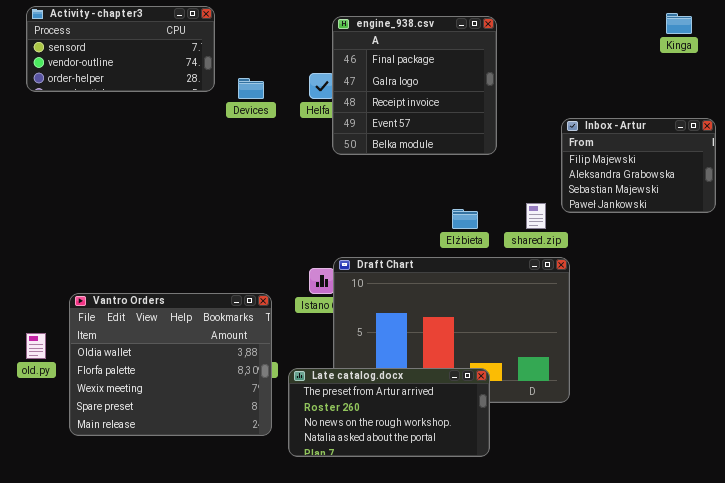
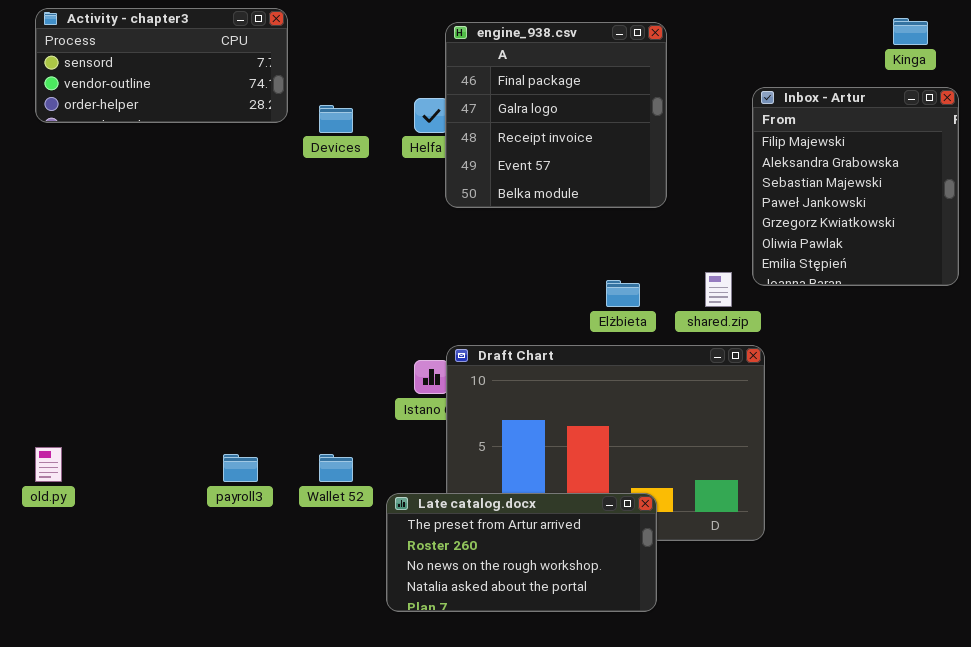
Inbox - Artur: [561,118,716,213] -> [752,87,959,286], resized
Vantro Orders: [69,293,272,436] -> none, closed

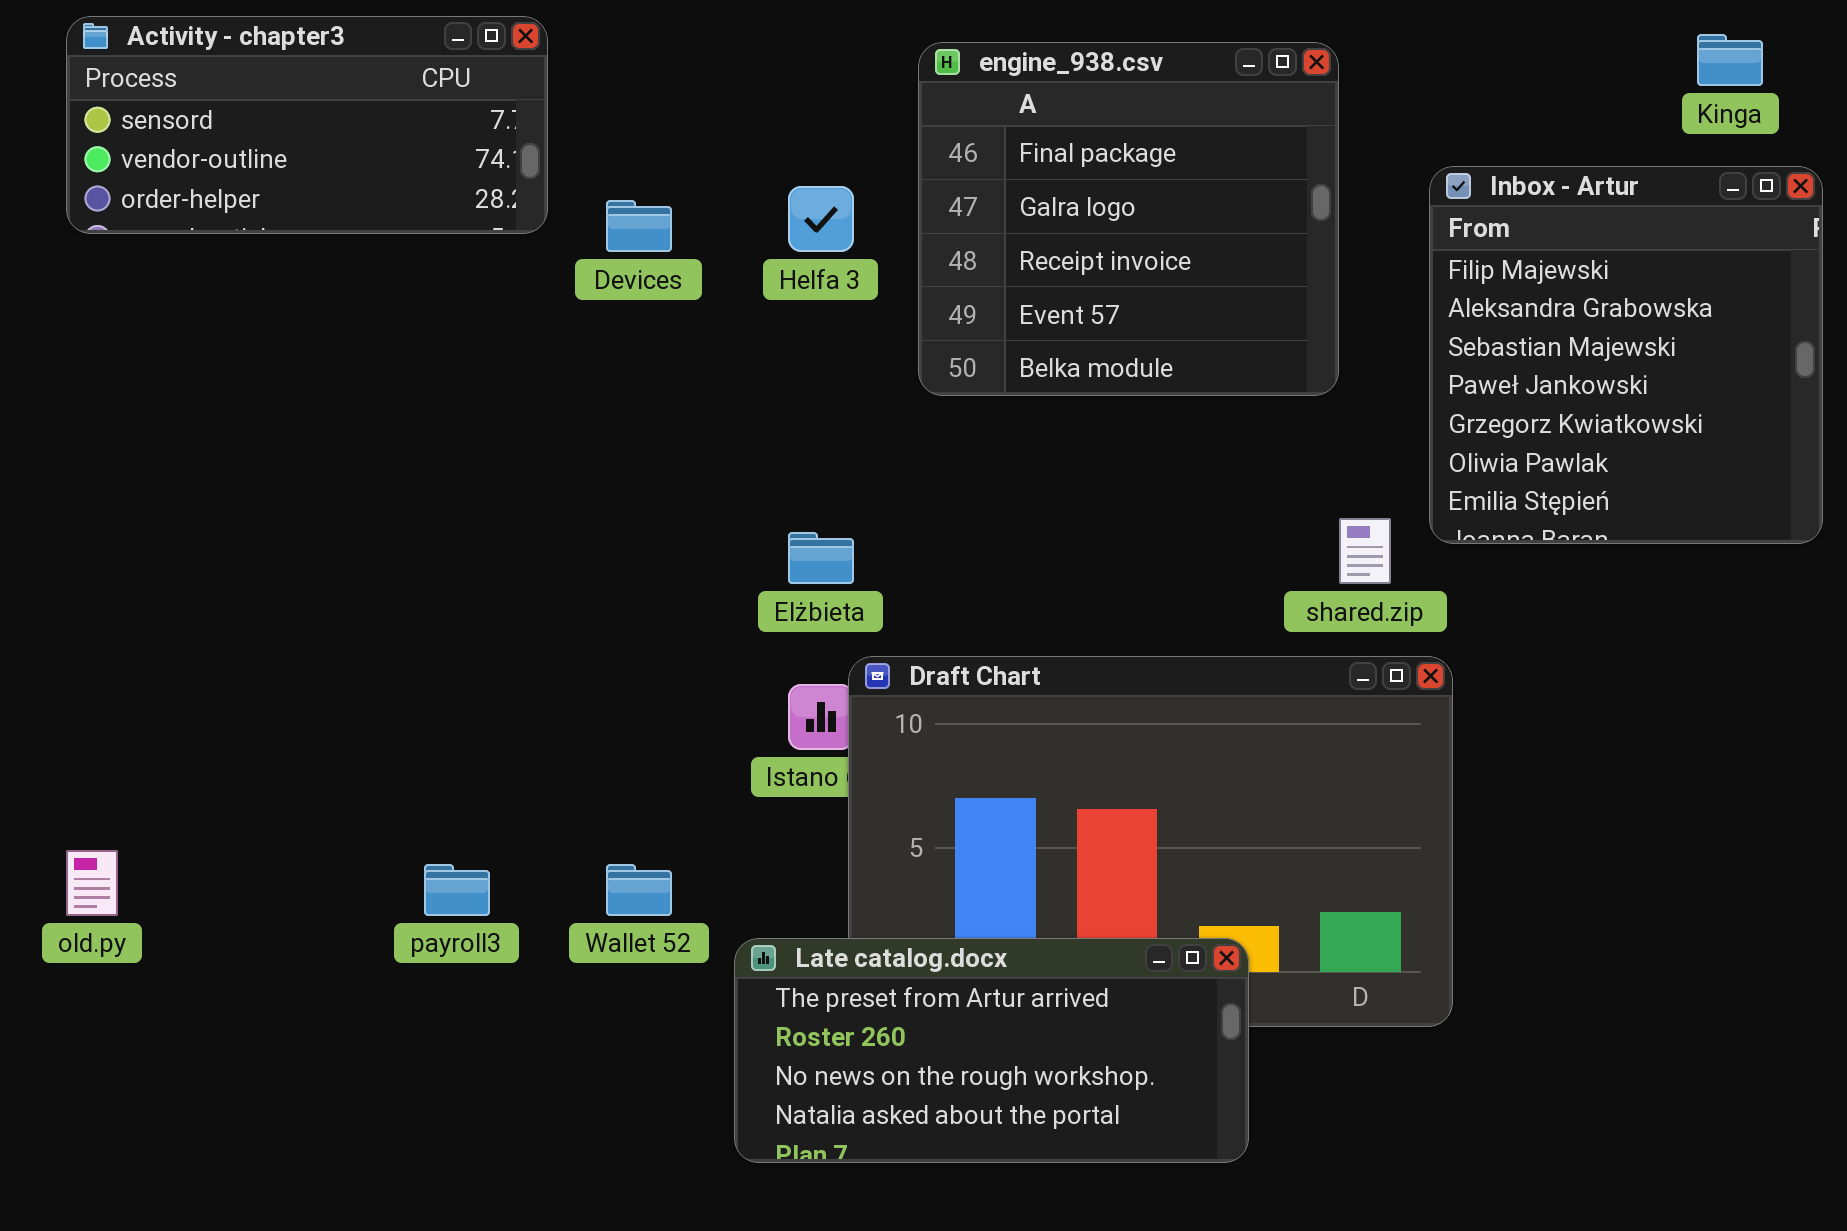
engine_938.csv: [445,22,667,208] -> [918,42,1339,396], moved
Elżbieta: [606,280,640,307] -> [788,532,854,584], moved

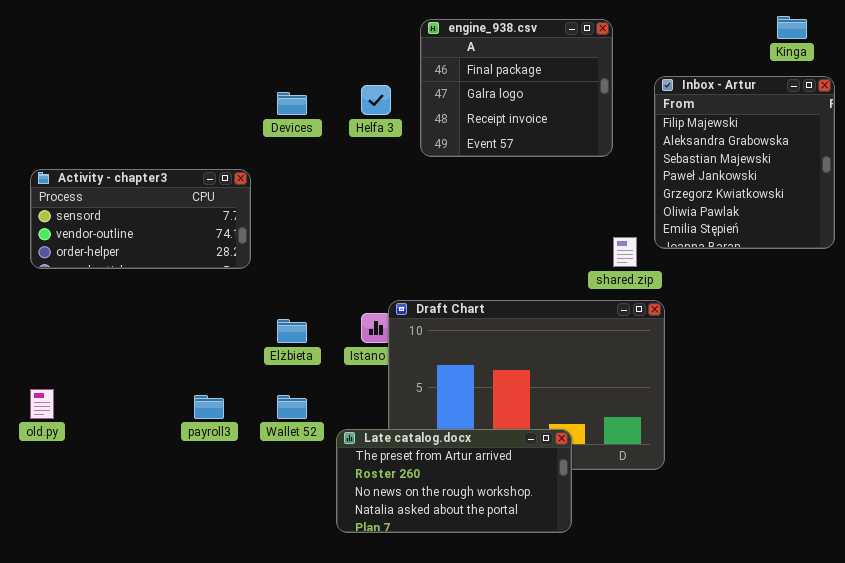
Activity - chapter3: [66,16,548,234] -> [30,169,251,269], moved
engine_938.csv: [918,42,1339,396] -> [420,19,613,157], resized
Elżbieta: [788,532,854,584] -> [277,319,307,343], moved

